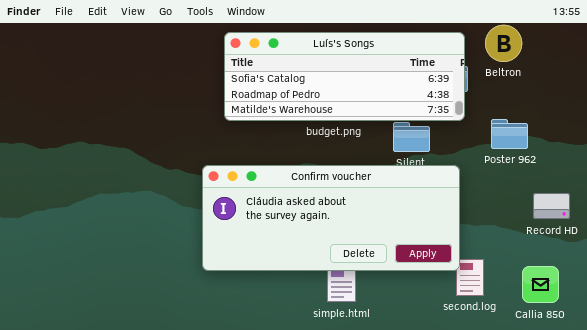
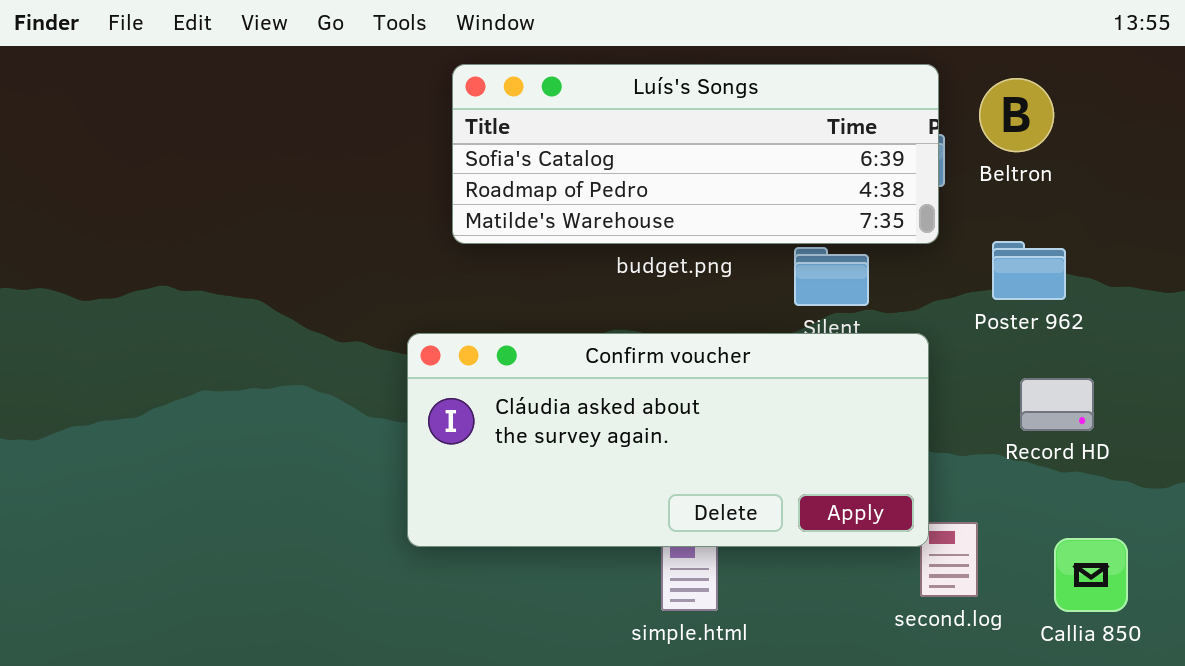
Beltron: [485,25,522,62] -> [979,78,1054,152], moved
Record HD: [533,193,570,219] -> [1020,378,1094,431], moved

